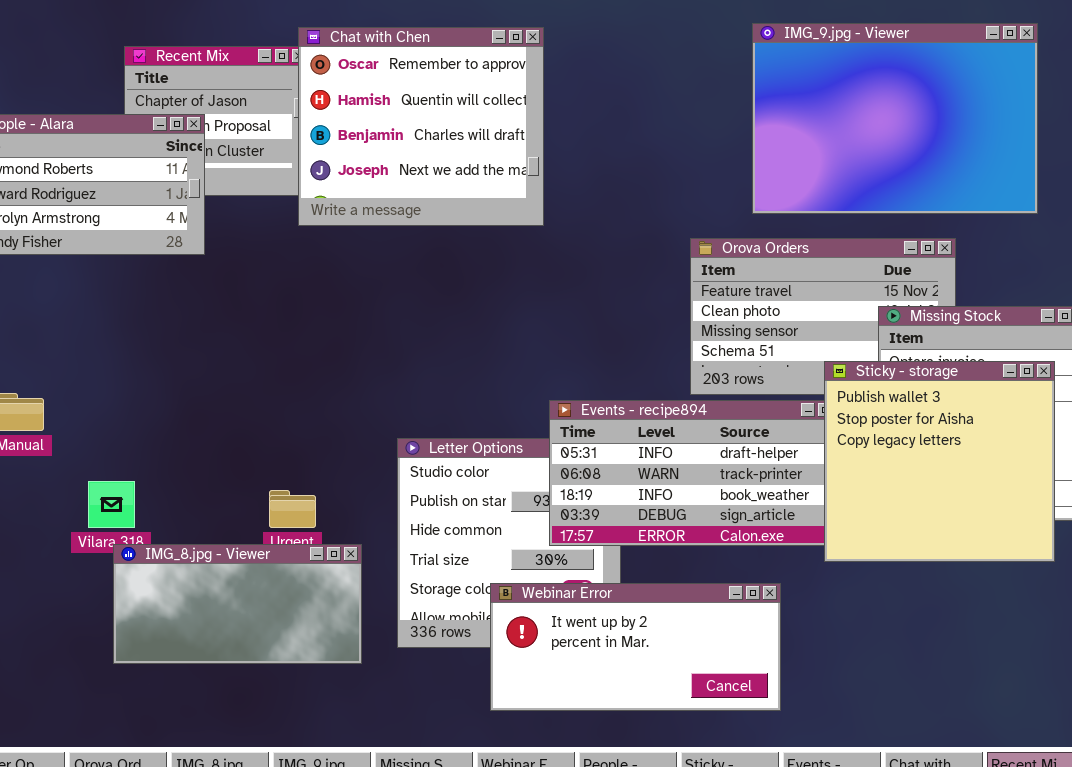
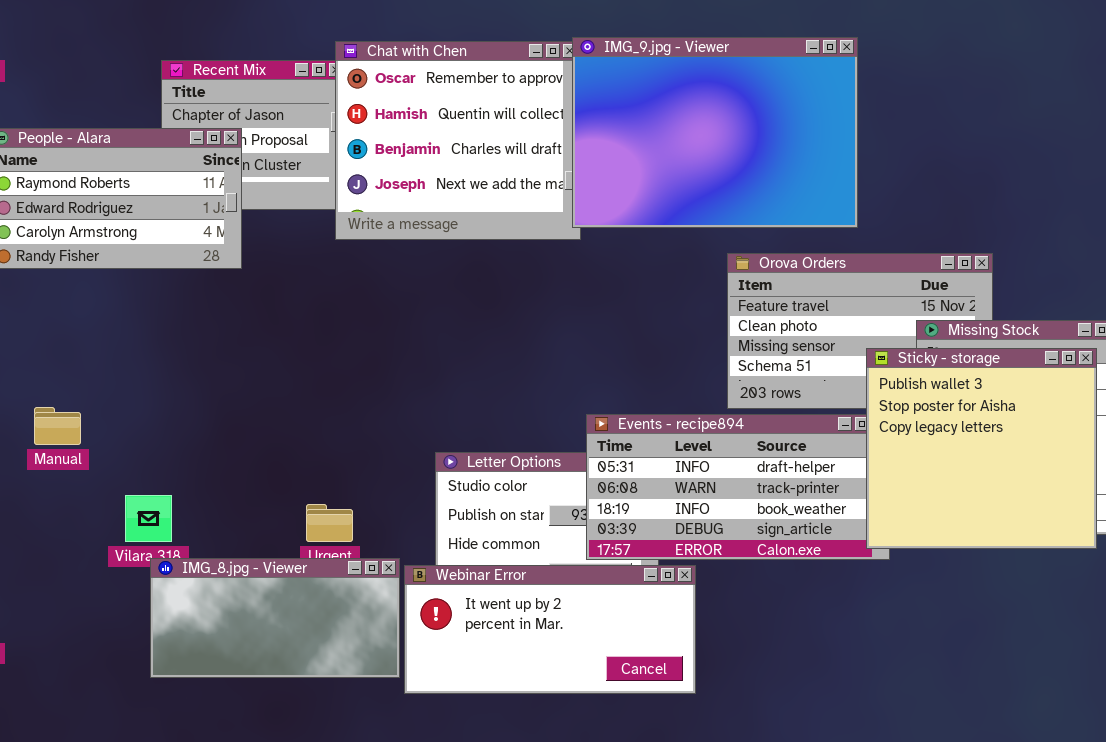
IMG_9.jpg - Viewer: [752,23,1038,214] -> [572,37,858,228], moved
Sticky - storage: [824,361,1055,562] -> [866,348,1097,549], moved
Webinar Error: [490,583,781,711] -> [404,565,696,694], moved

